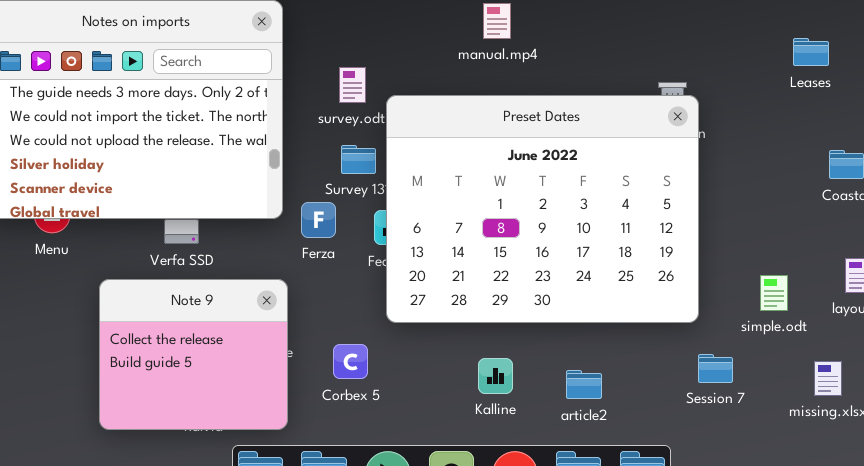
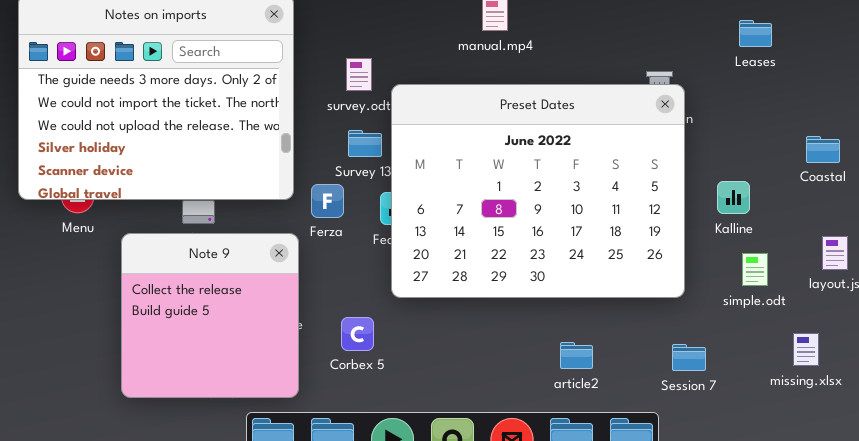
Leases: [793,38,829,66] -> [739,20,772,47], moved
Note 9: [99,279,288,430] -> [121,233,299,398], resized
Session 7: [698,354,733,383] -> [672,344,706,371], moved
Kalline: [478,358,513,394] -> [717,181,750,214], moved

